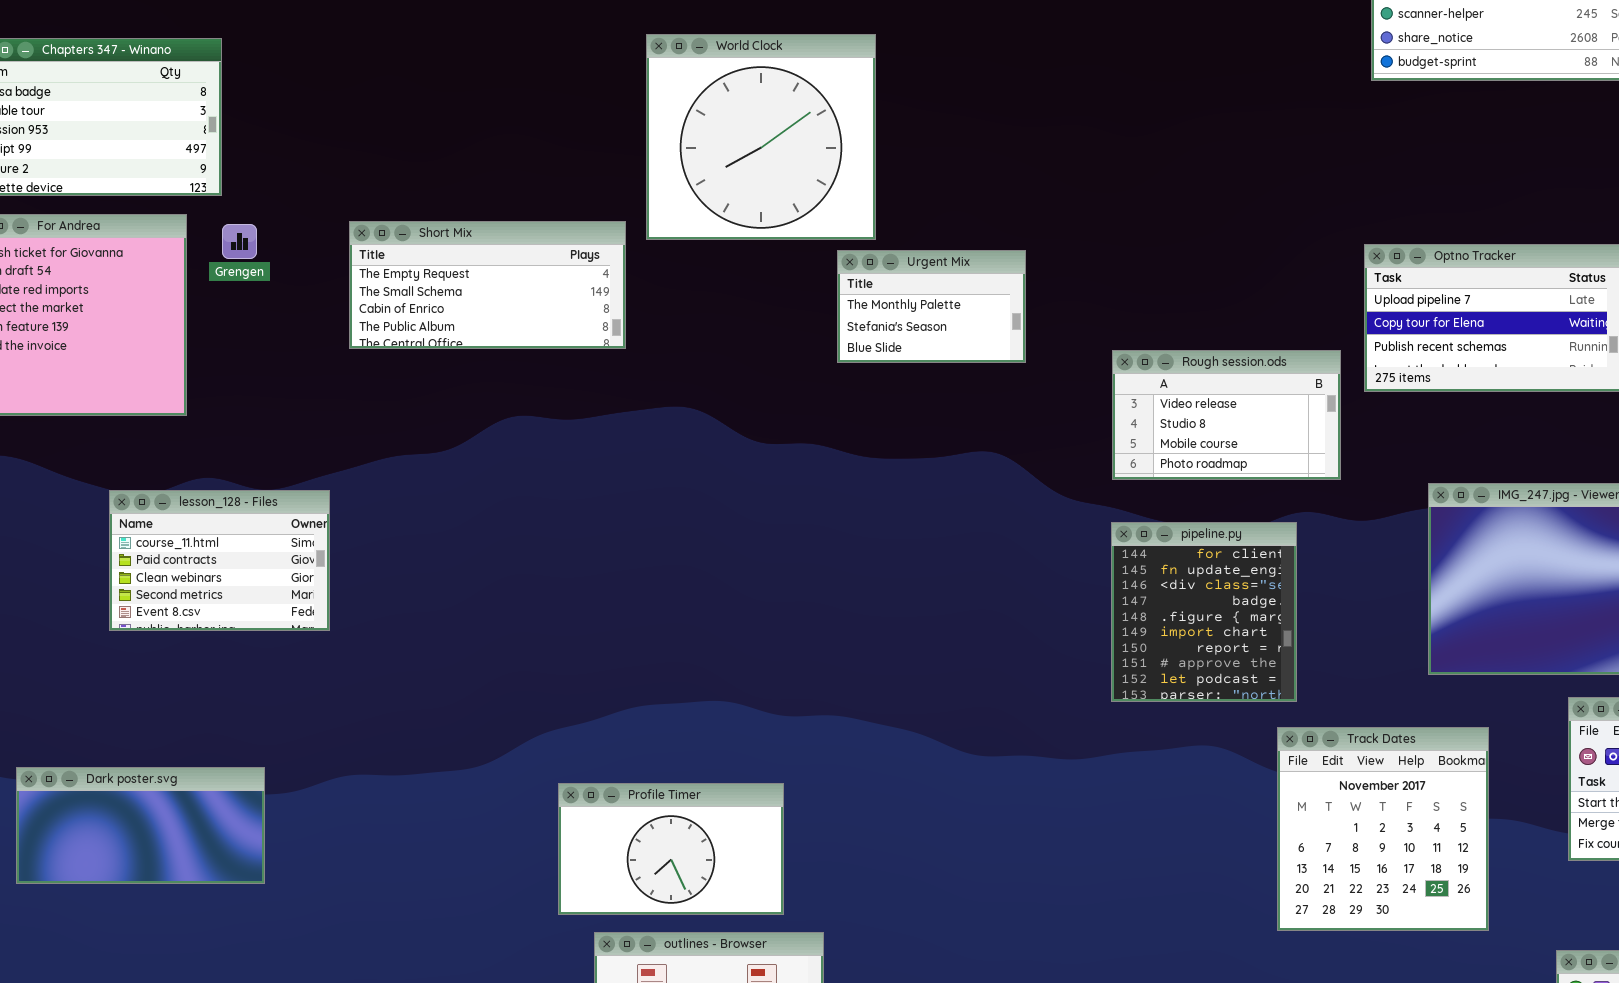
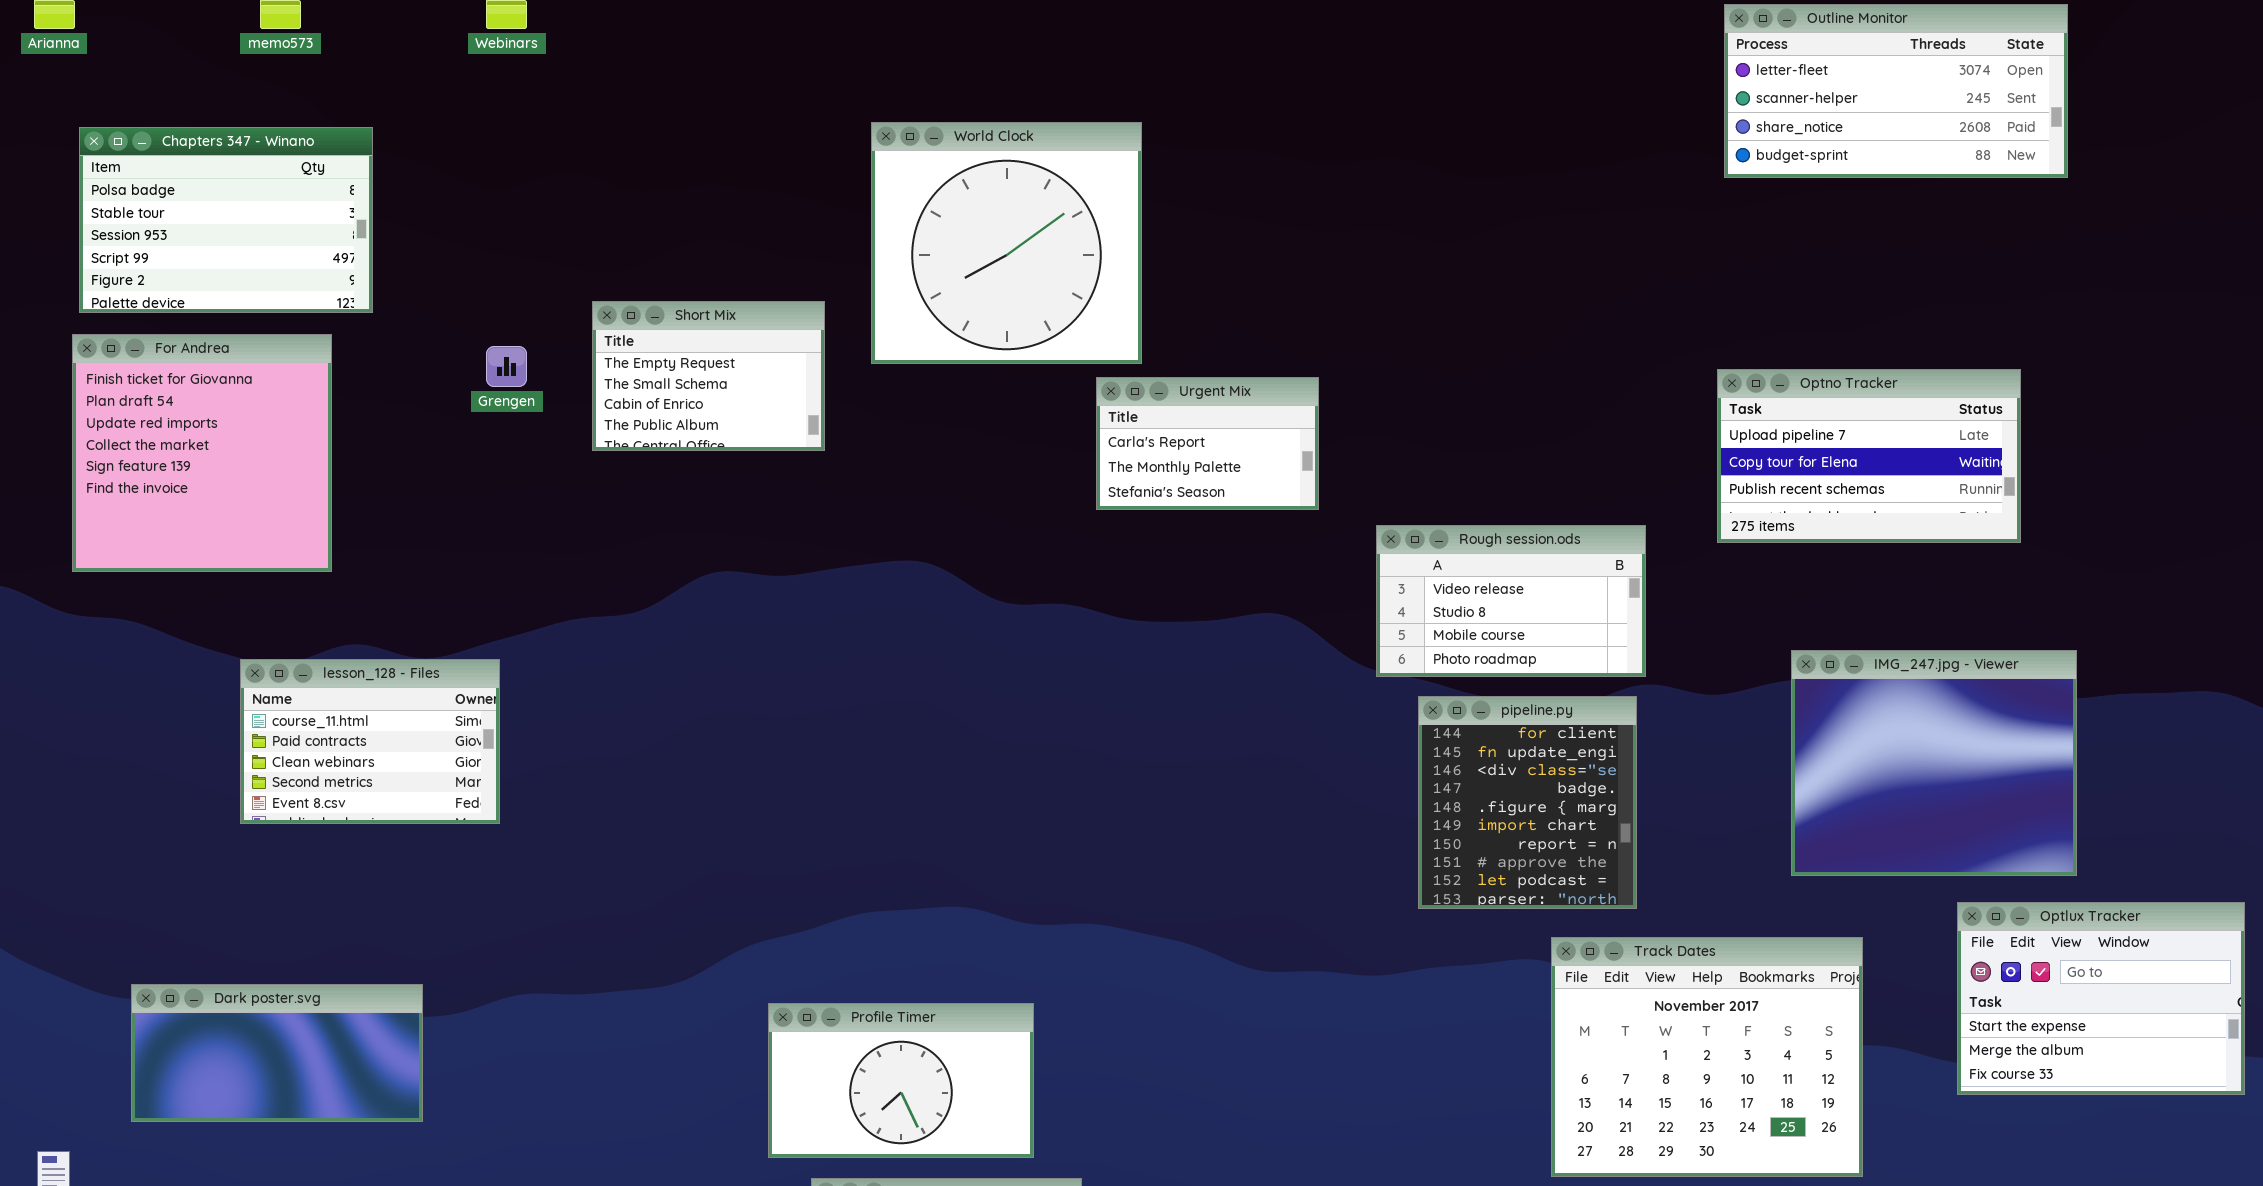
Short Mix: [349,221,626,349] -> [592,301,825,451], moved, resized
Grengen: [222,224,257,259] -> [486,346,527,387], moved
Urgent Mix: [837,250,1026,363] -> [1096,377,1319,510], scrolled up 1 row
Rough session.ods: [1112,350,1341,480] -> [1376,525,1646,677], moved
Track Dates: [1277,727,1489,931] -> [1551,937,1863,1177], resized

